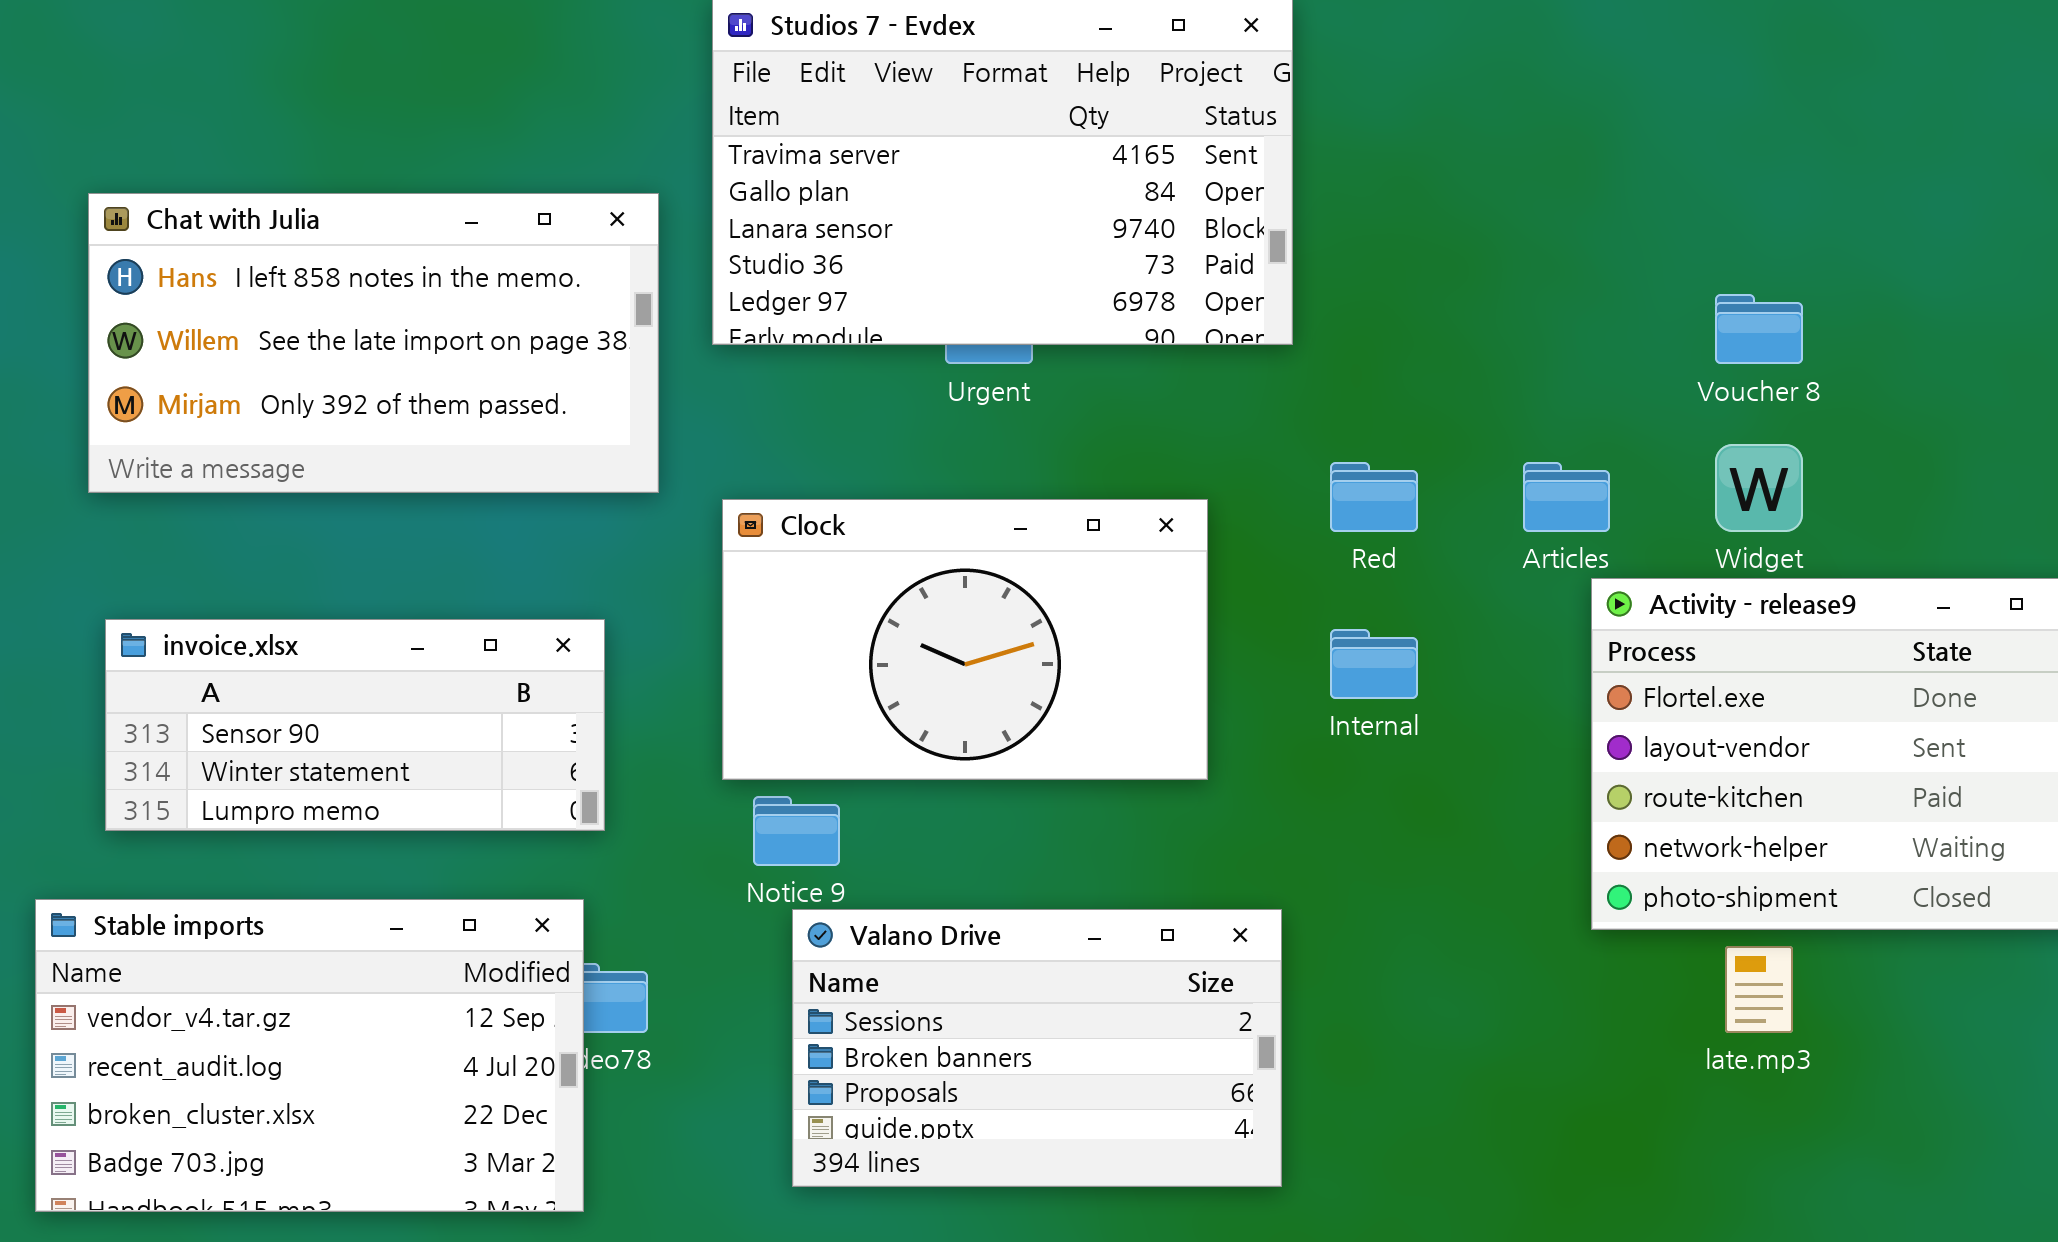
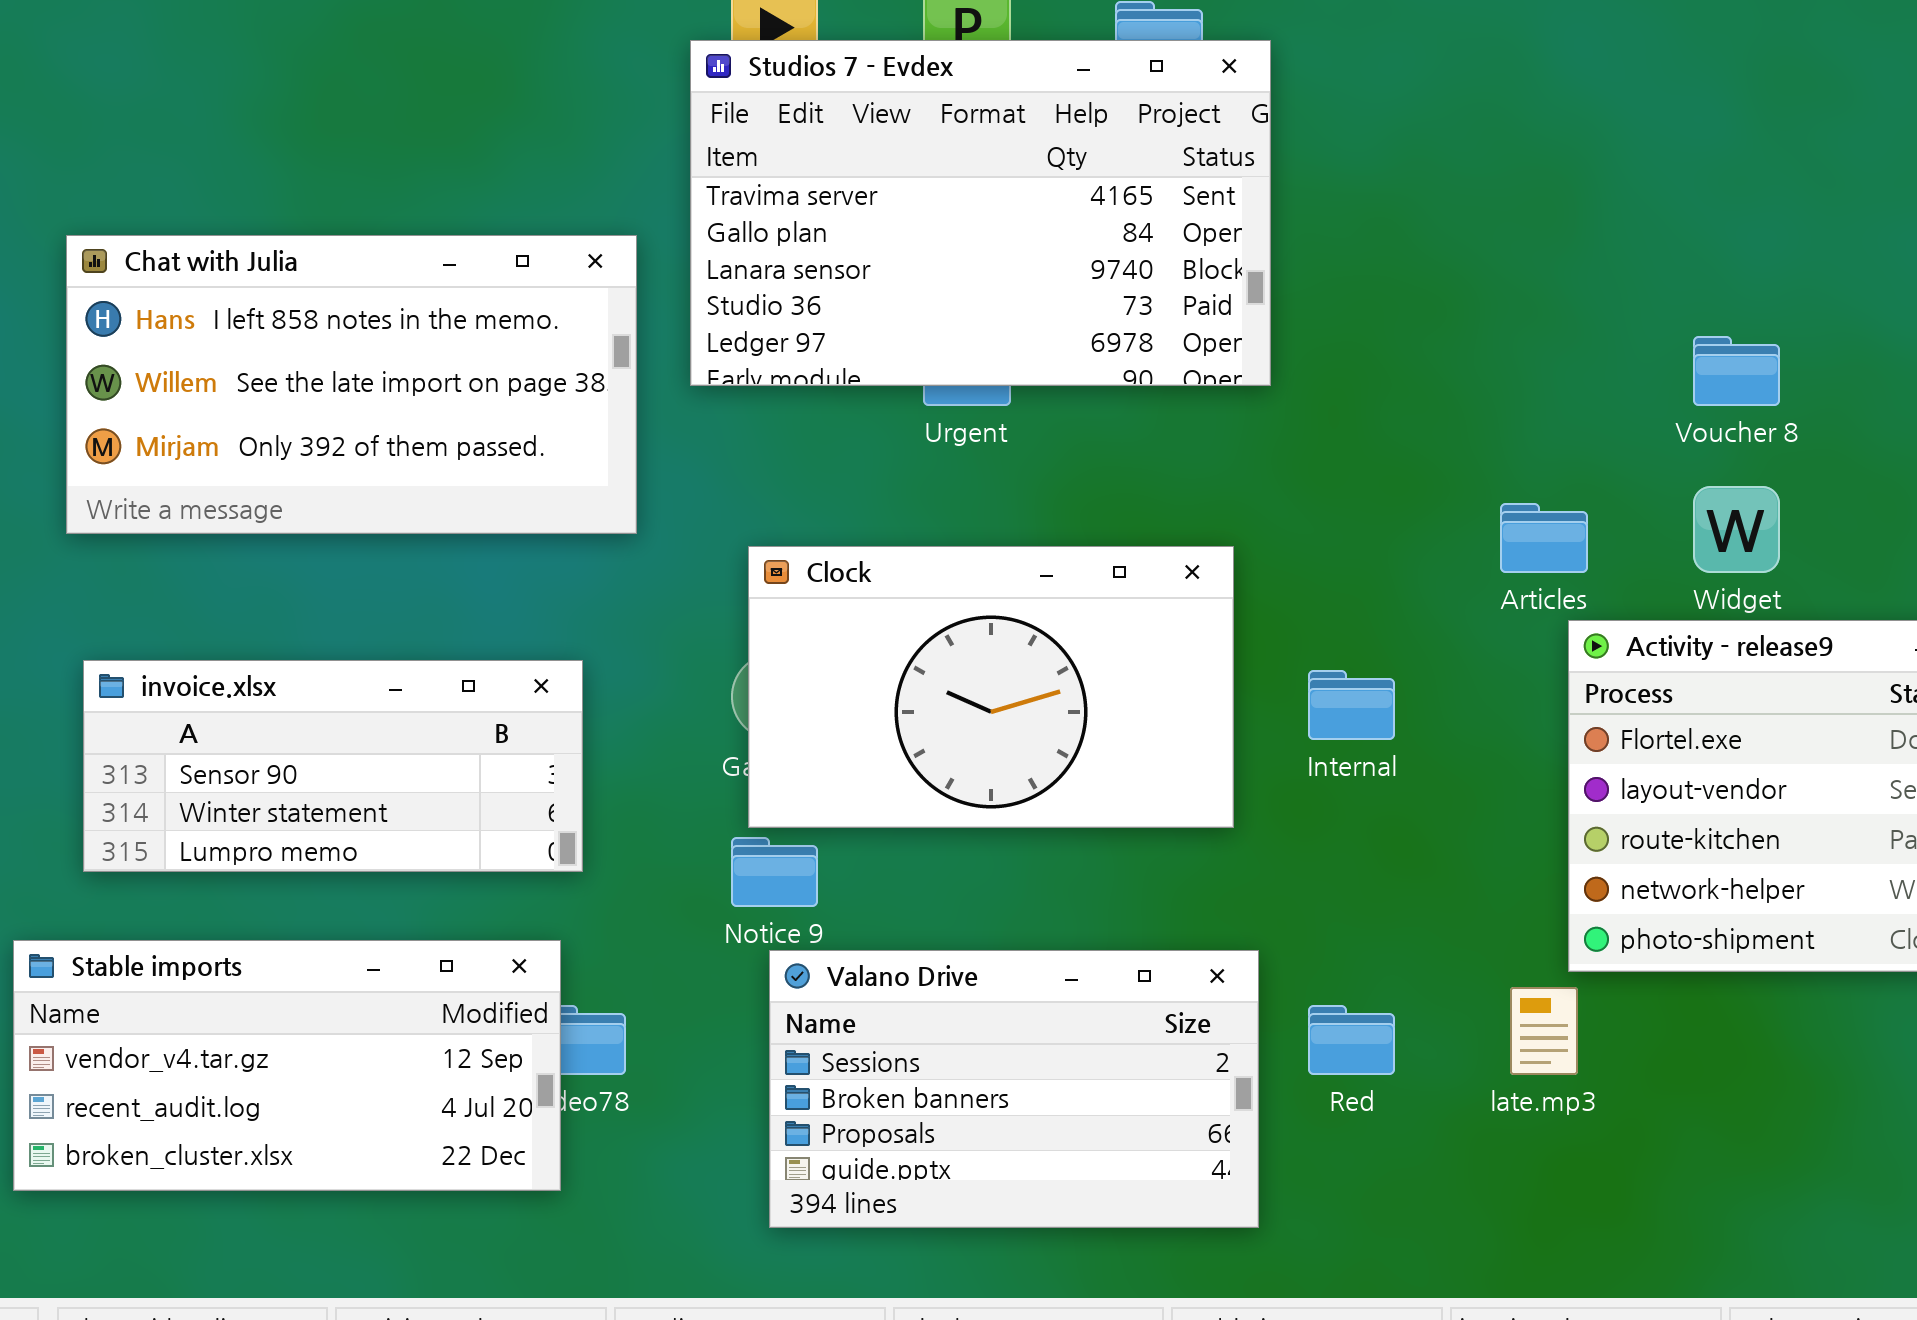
Red: [1330,462,1418,532] -> [1308,1005,1395,1075], moved
Clock: [722,499,1208,780] -> [748,546,1234,828], moved
Stable imports: [35,899,584,1212] -> [13,940,561,1191], resized
late.mp3: [1725,946,1793,1033] -> [1510,987,1578,1075], moved

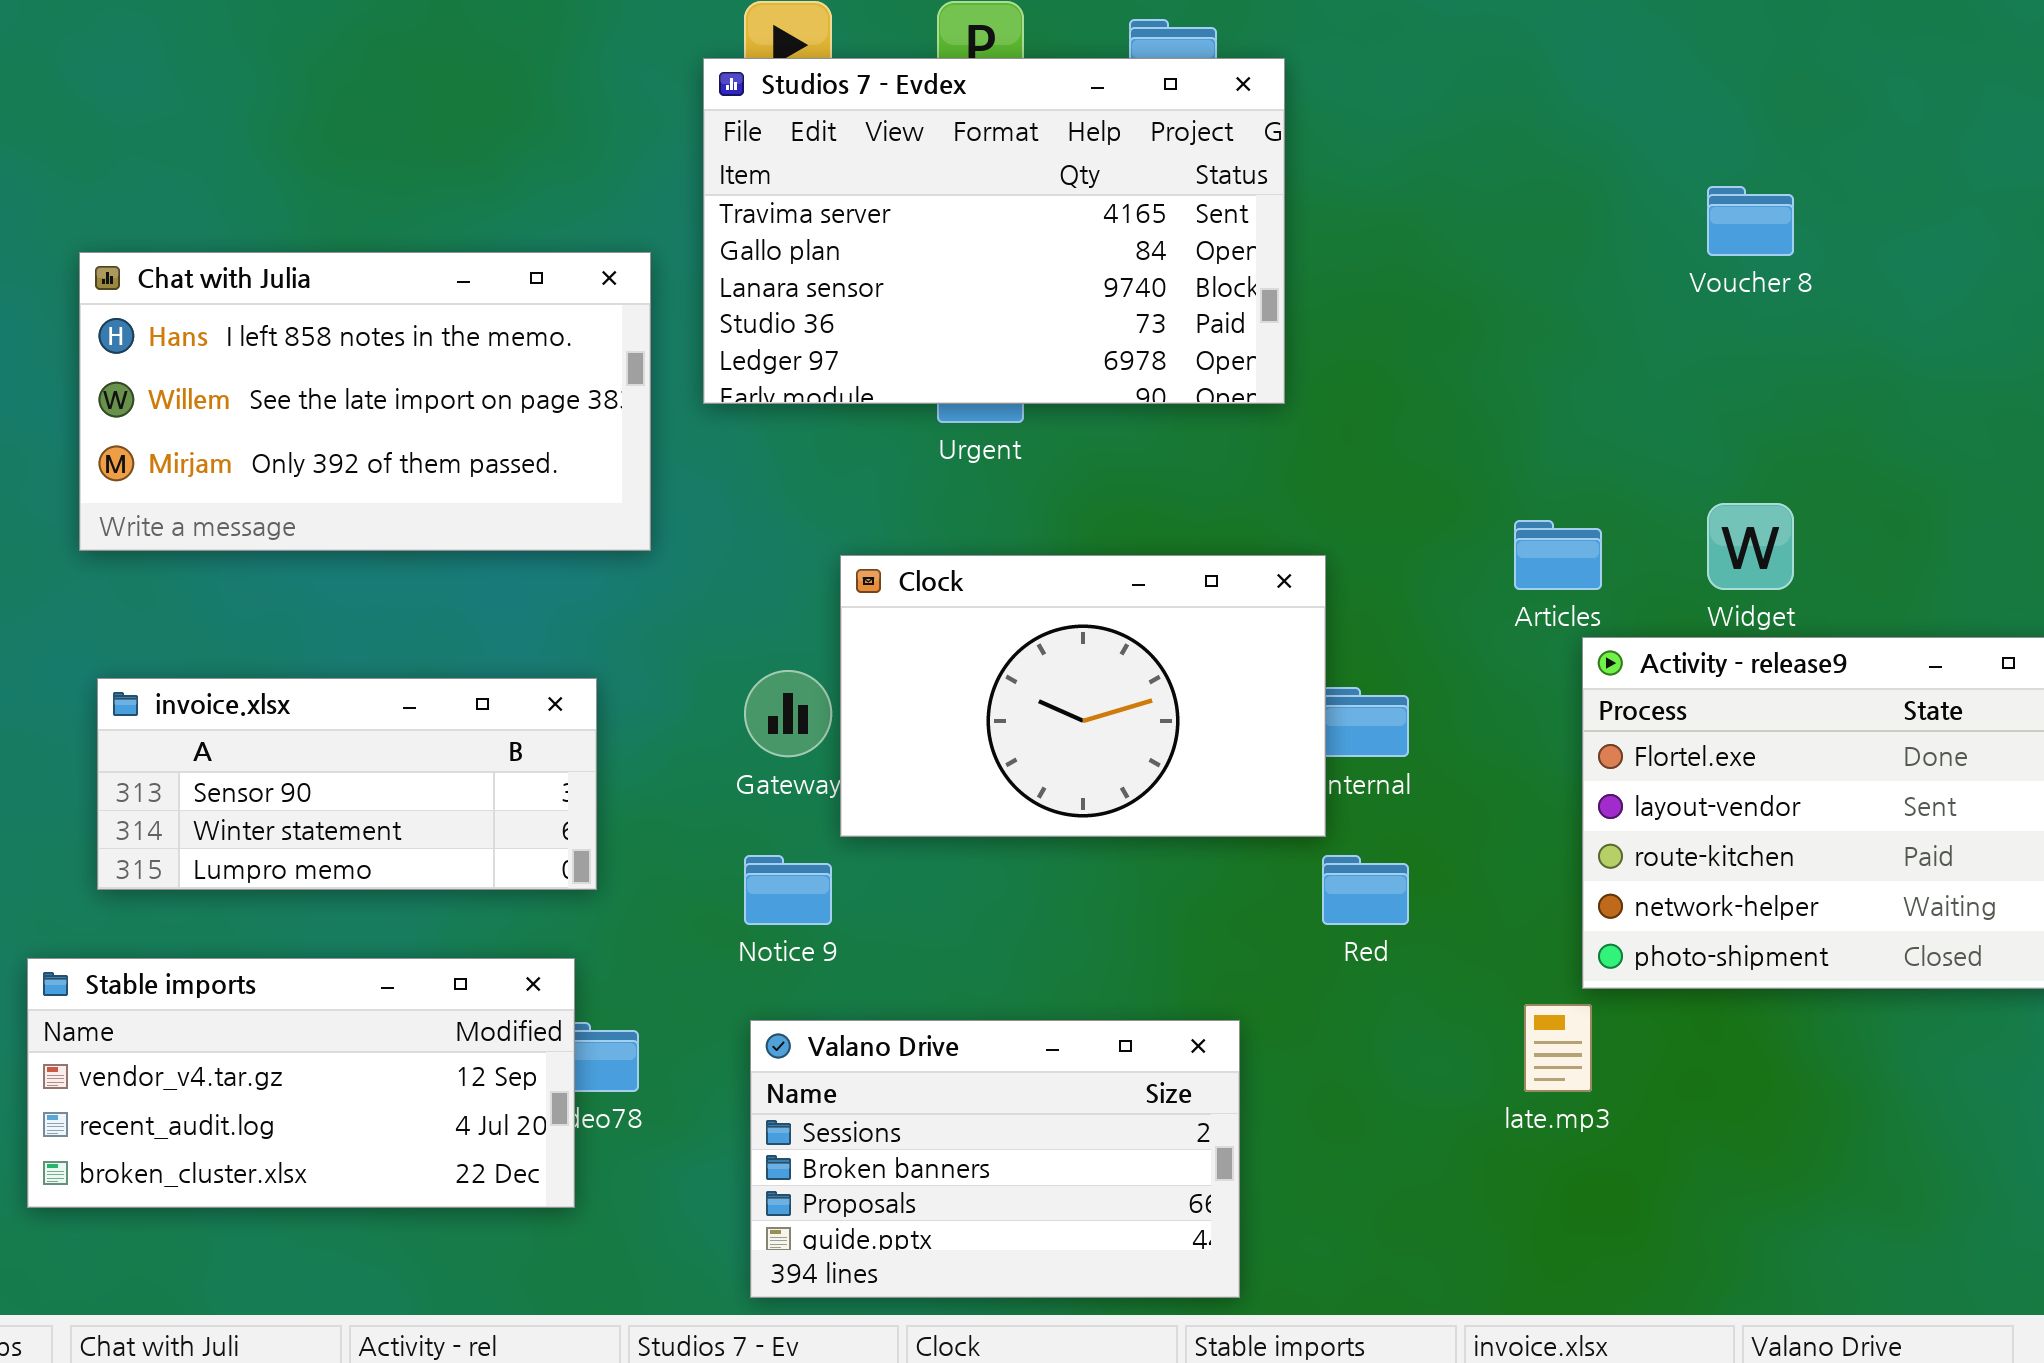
Voucher 8: [1693,336,1780,406] -> [1707,186,1794,256], moved
Clock: [748,546,1234,828] -> [840,555,1326,837], moved
Valano Drive: [769,950,1259,1228] -> [750,1020,1240,1298], moved
Red: [1308,1005,1395,1075] -> [1322,855,1409,925], moved

